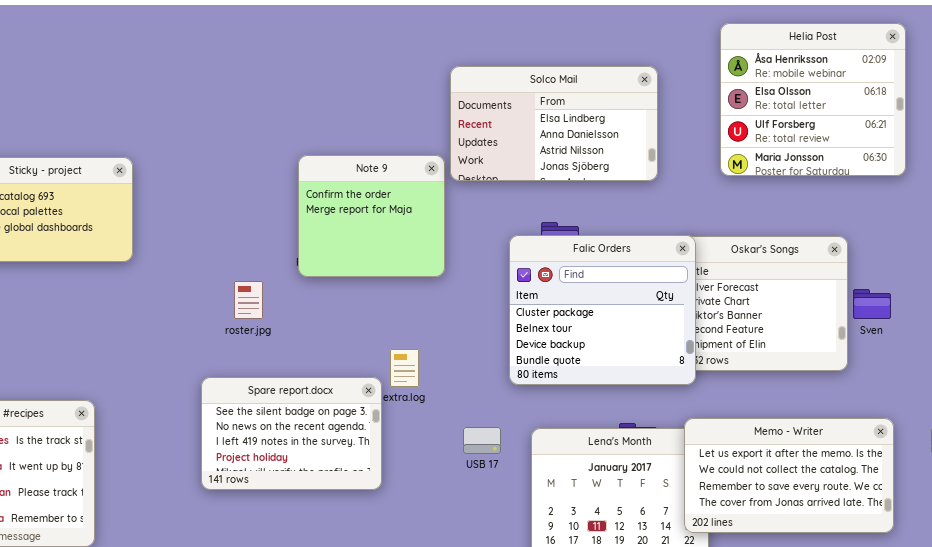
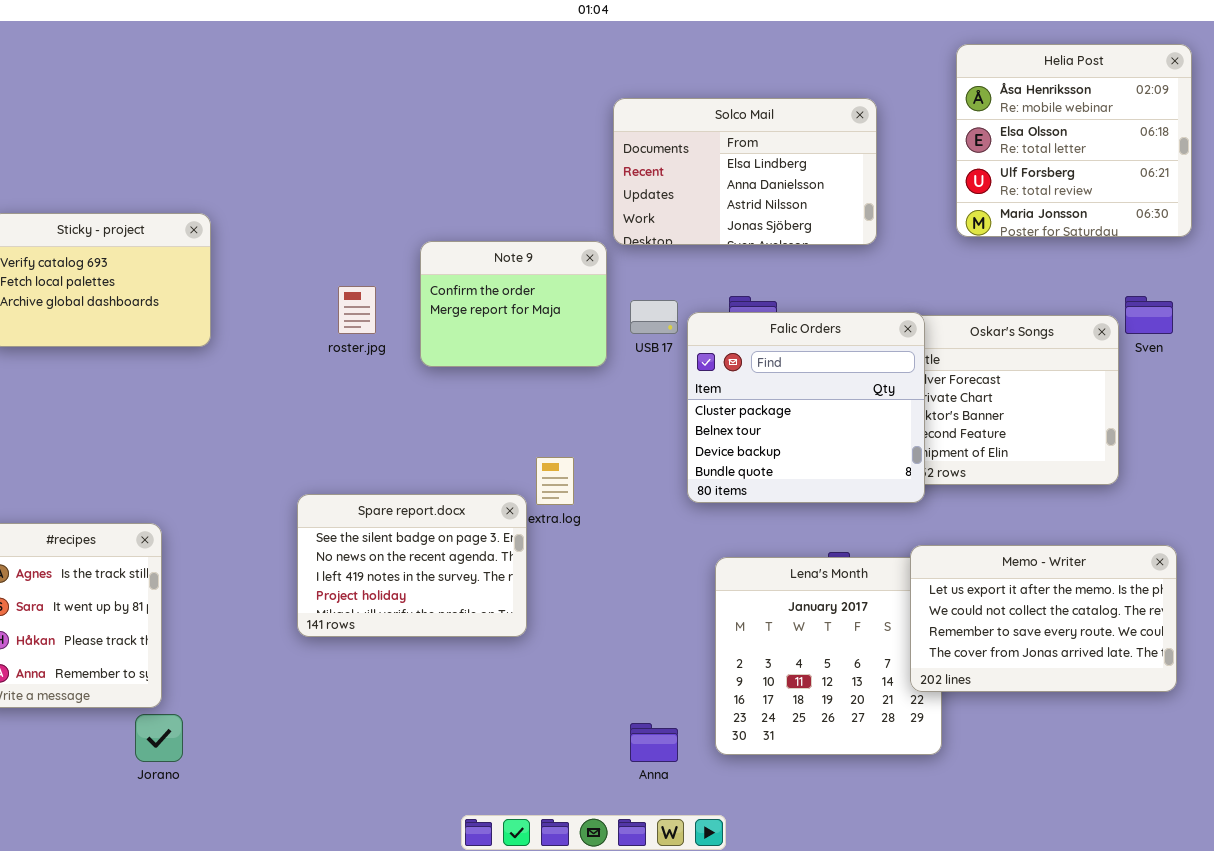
Note 9: [298,155,445,277] -> [420,241,607,367], resized
roster.jpg: [234,281,263,319] -> [338,286,376,334], moved
Sven: [853,289,891,319] -> [1125,296,1173,334], moved
USB 17: [463,427,501,454] -> [630,300,678,334], moved

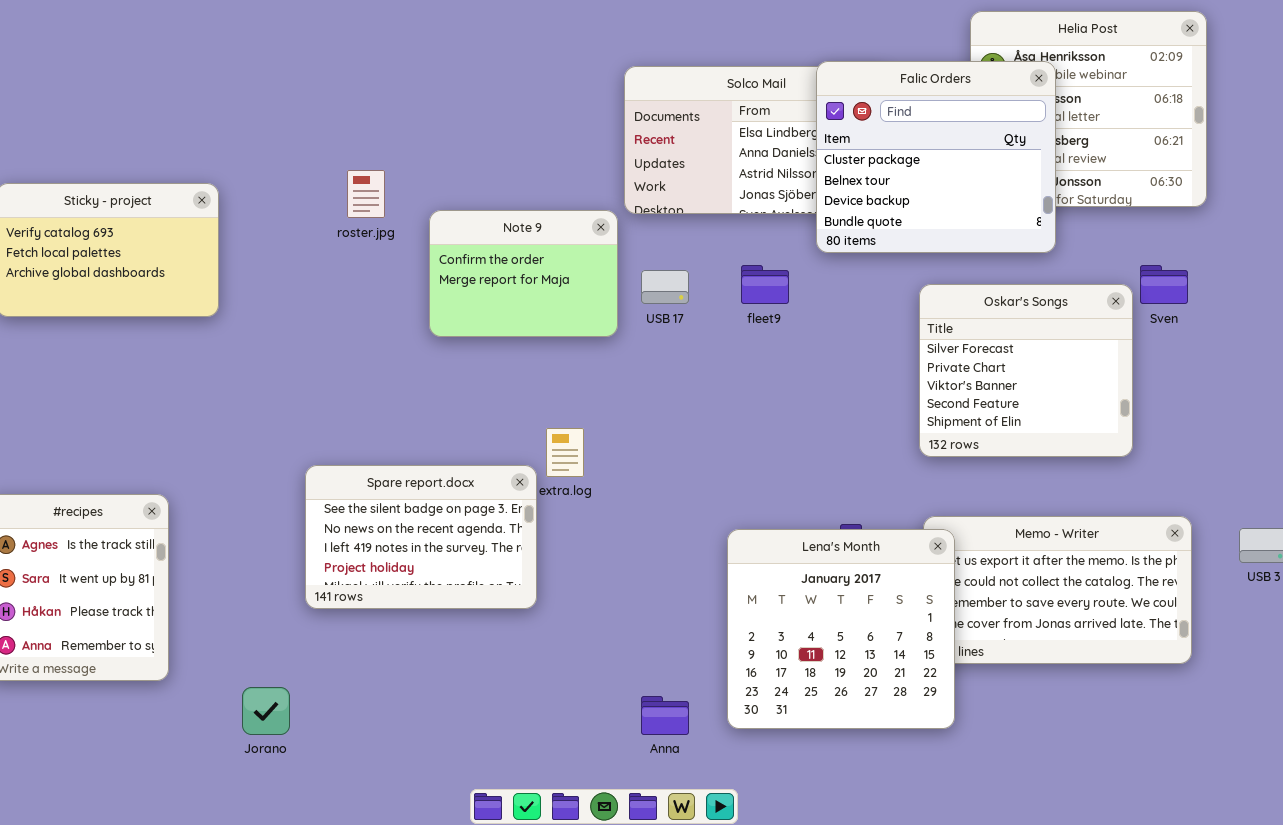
roster.jpg: [338,286,376,334] -> [347,170,385,218], moved
Falic Orders: [687,312,925,503] -> [816,61,1056,253], moved
Lena's Month: [715,557,942,755] -> [727,529,955,729], raised
Jorano: [135,714,183,762] -> [242,687,290,735], moved

